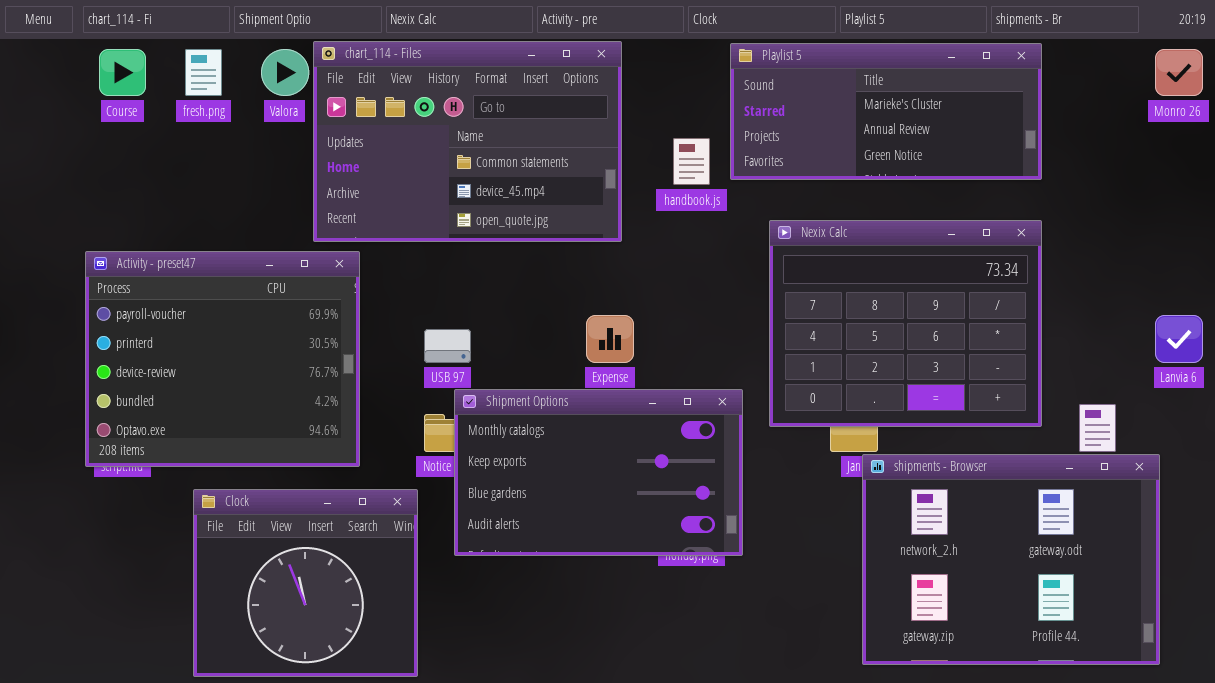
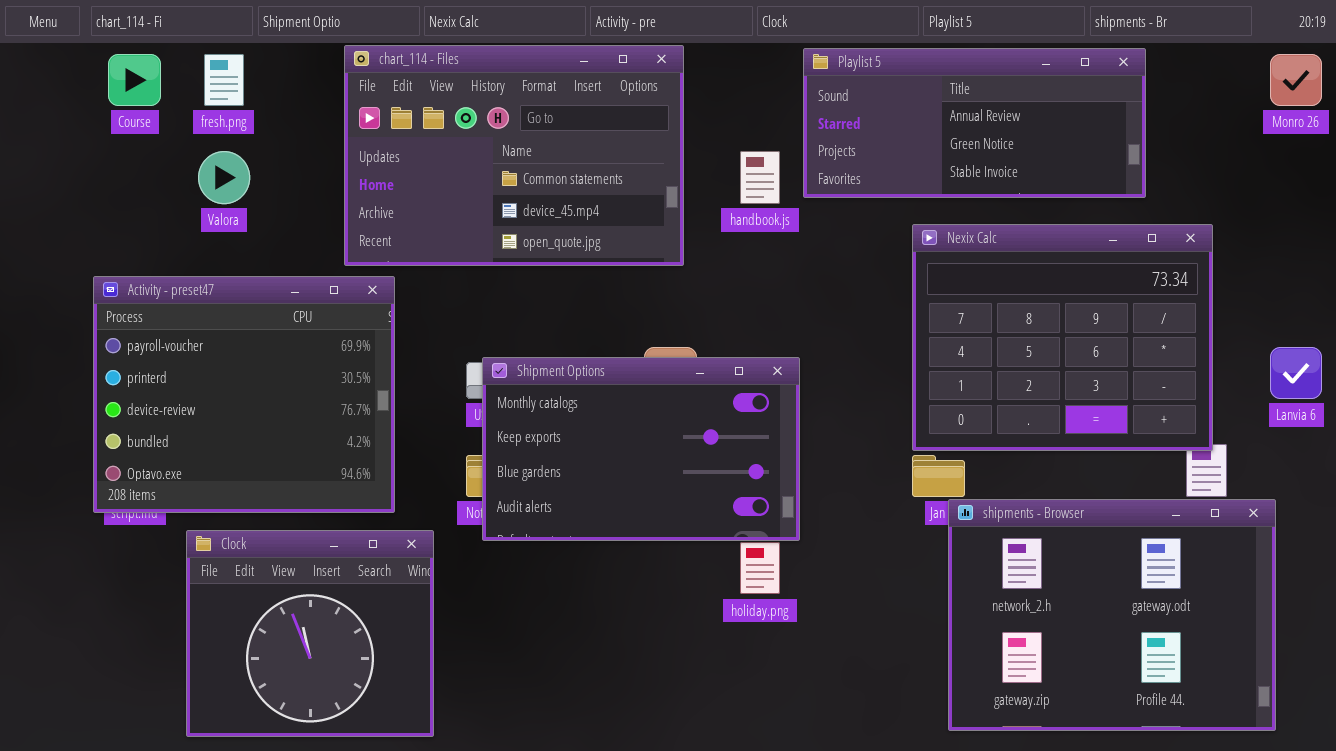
Playlist 5: [730,43,1042,180] -> [803,48,1146,198], scrolled down 1 row
Valora: [261,49,309,96] -> [198,151,250,204], moved
Nexix Calc: [769,220,1042,427] -> [912,224,1213,451], moved
Shipment Options: [454,389,743,556] -> [482,357,800,541], moved
Clock: [193,489,418,677] -> [186,530,434,737], moved

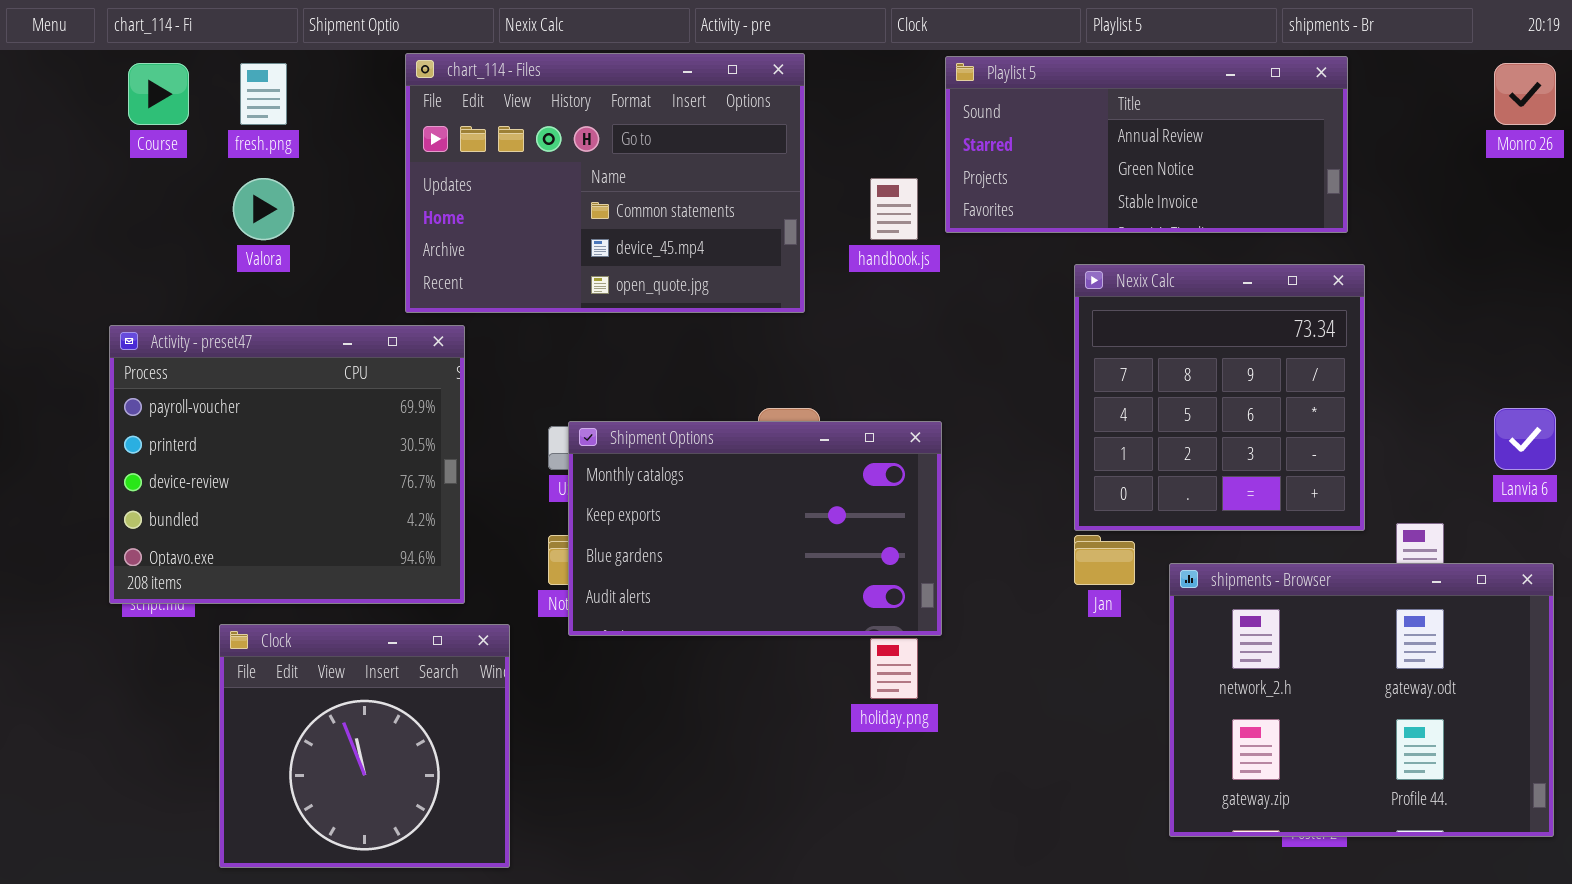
Nexix Calc: [912,224,1213,451] -> [1074,264,1365,531], resized
shipments - Browser: [948,499,1276,731] -> [1169,563,1554,837], moved

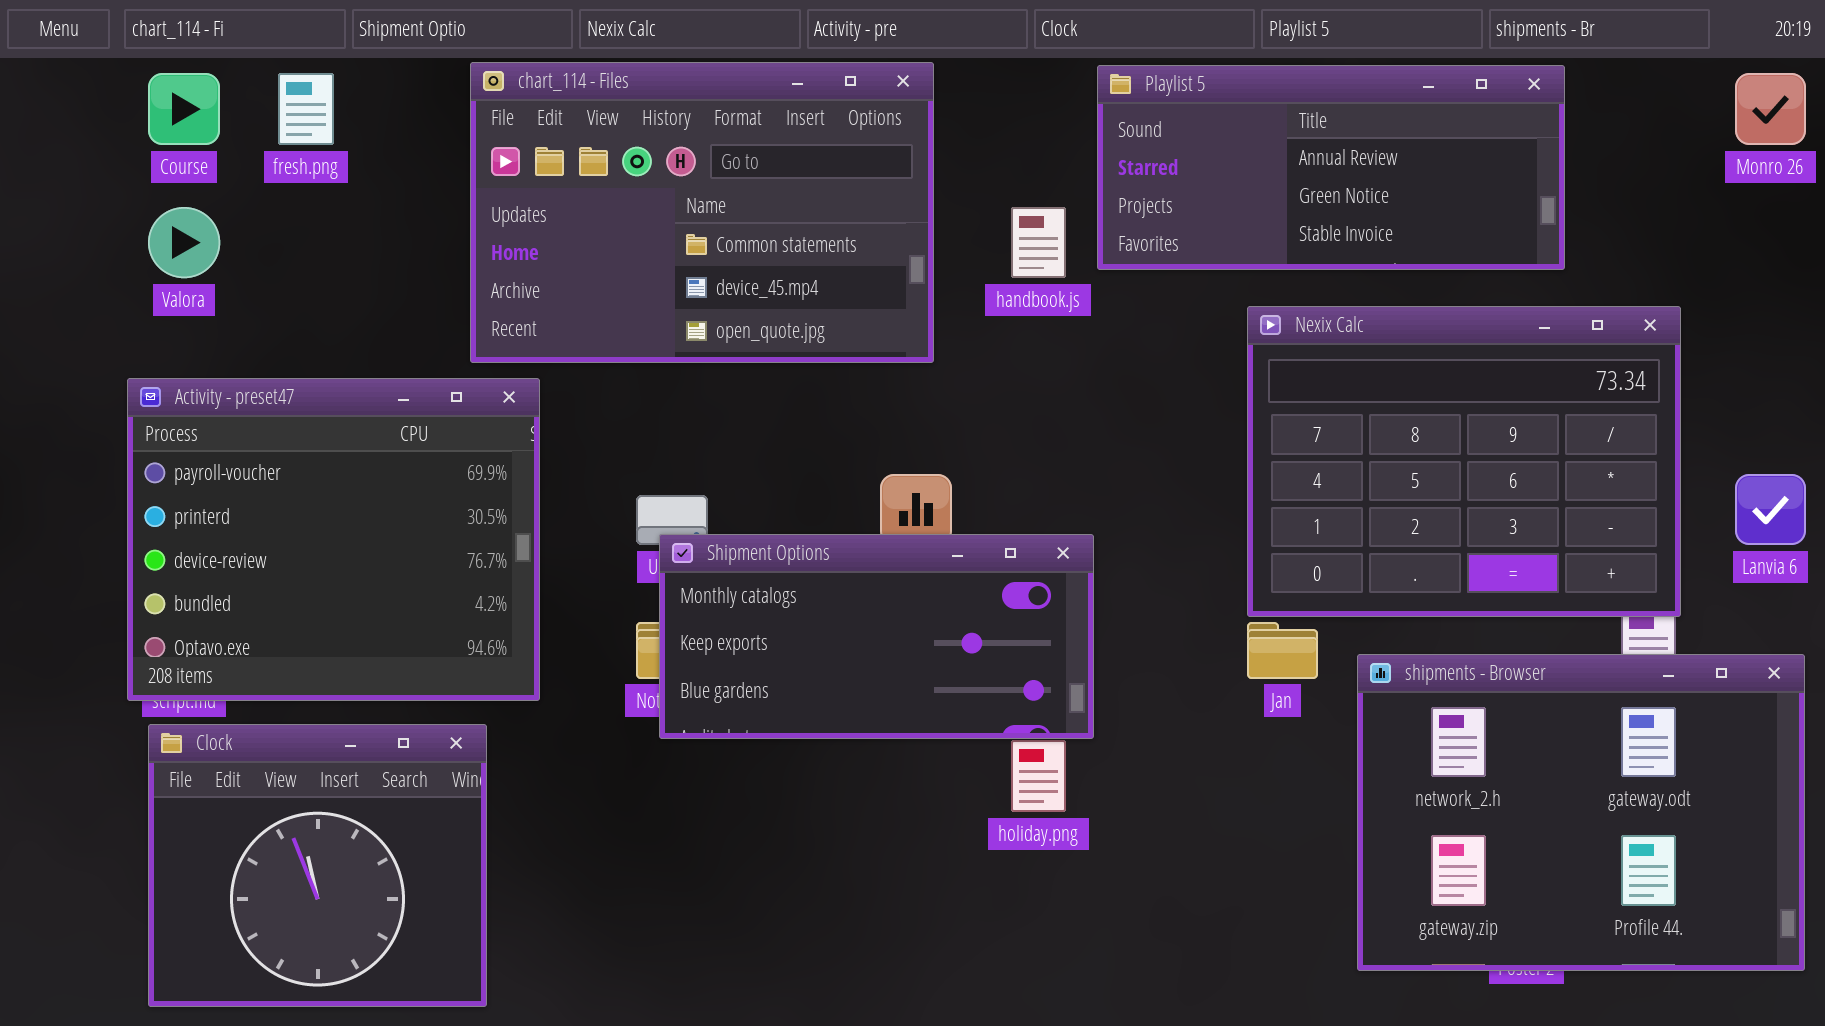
Valora: [233,178,294,240] -> [148,207,220,278], moved
Nexix Calc: [1074,264,1365,531] -> [1247,306,1681,617], resized
Shipment Options: [568,421,942,636] -> [659,534,1094,739], resized
Clock: [219,624,510,868] -> [148,724,487,1007], moved

